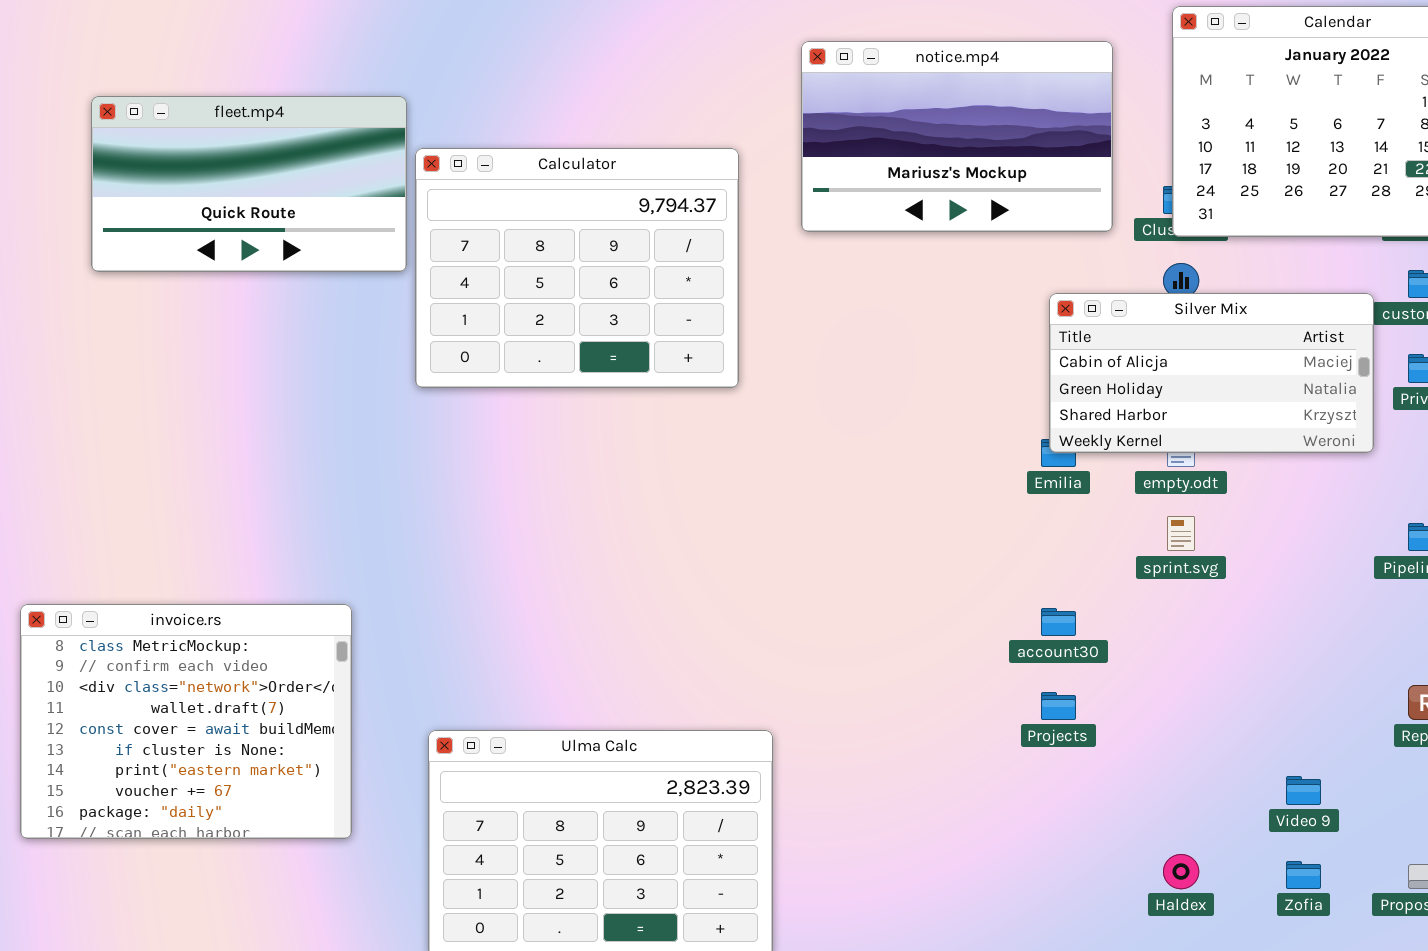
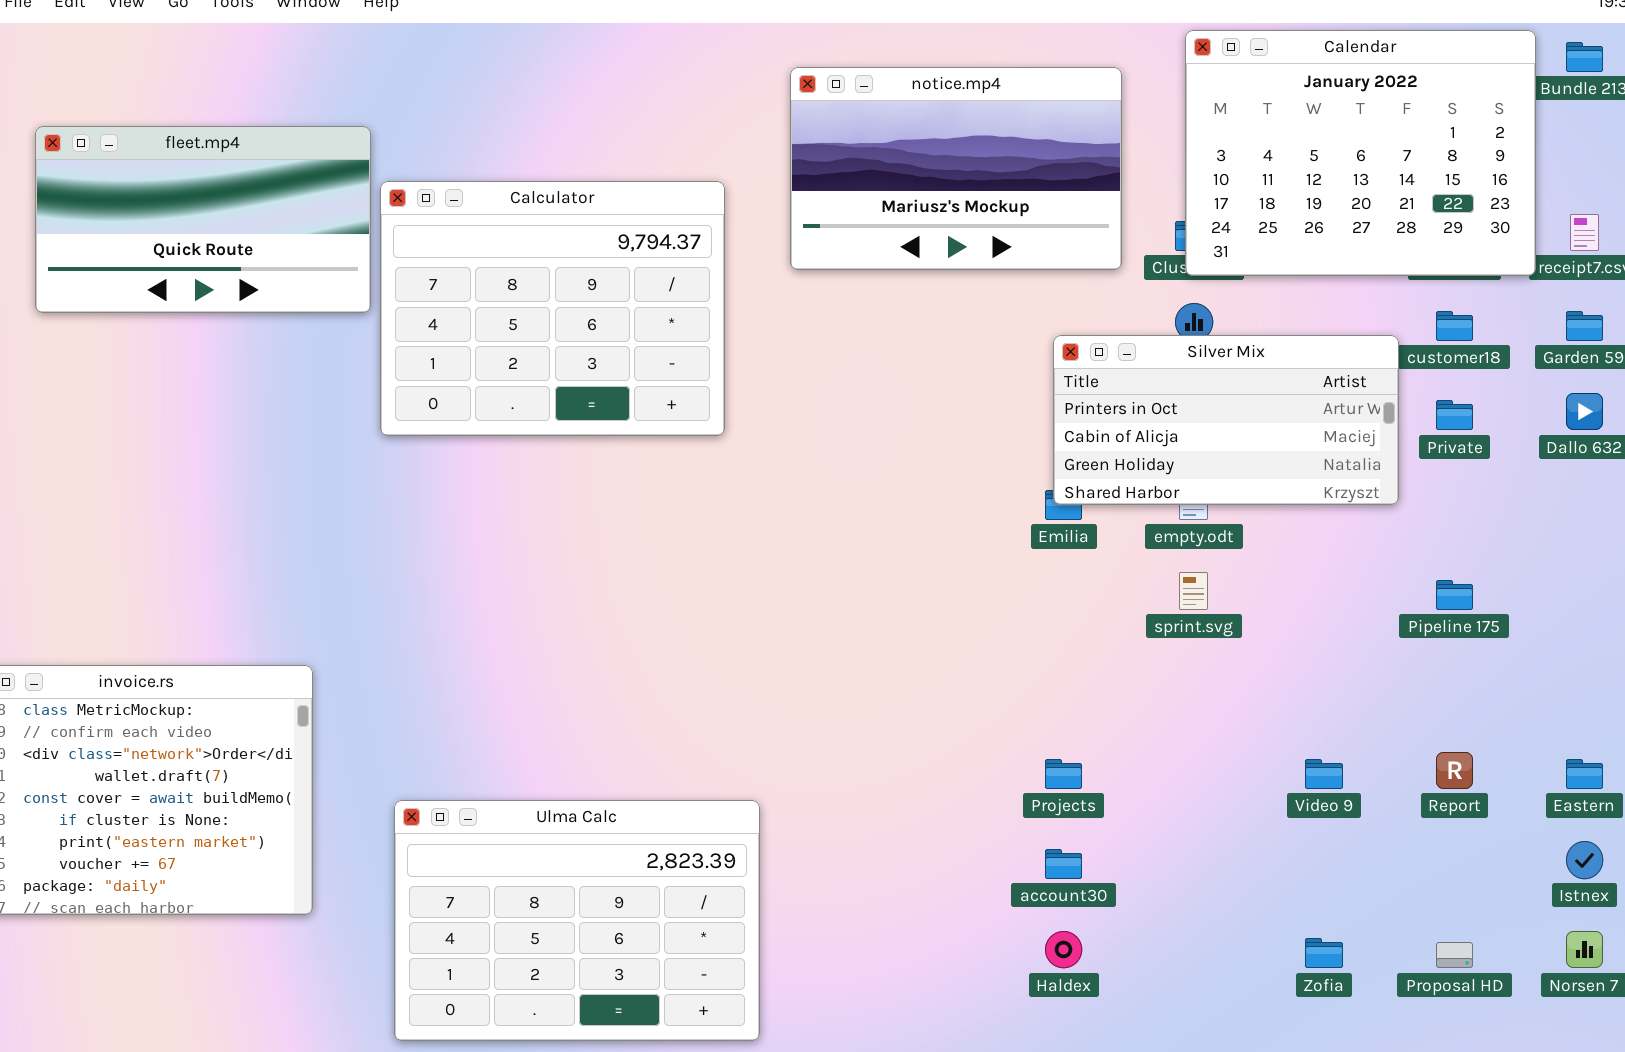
Silver Mix: [1049,293,1374,453] -> [1053,335,1399,505], scrolled up 1 row
account30: [1041,608,1076,636] -> [1045,849,1082,879], moved
Video 9: [1286,776,1321,805] -> [1305,759,1343,789], moved
Haldex: [1163,854,1199,889] -> [1045,931,1082,968], moved

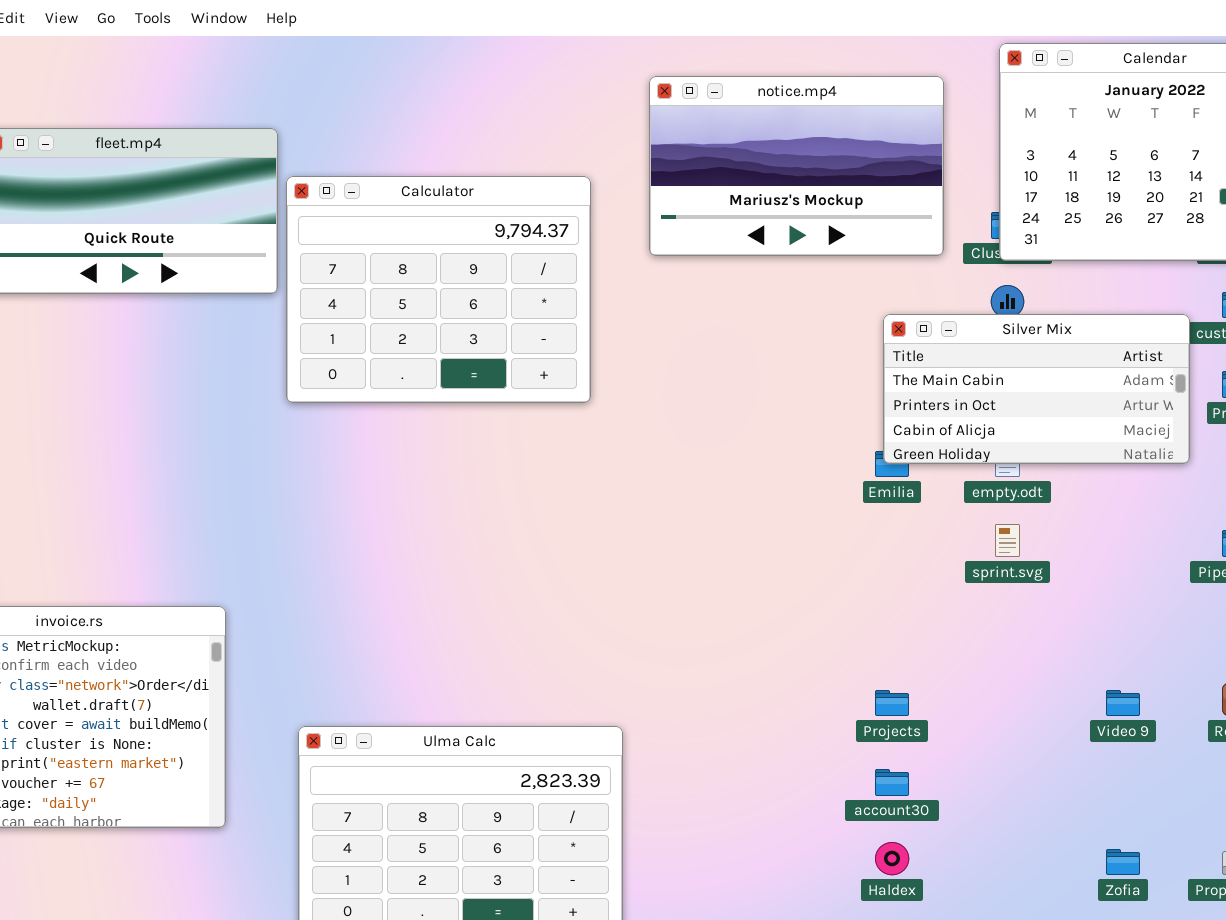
Silver Mix: [1053,335,1399,505] -> [883,314,1190,464], scrolled up 1 row

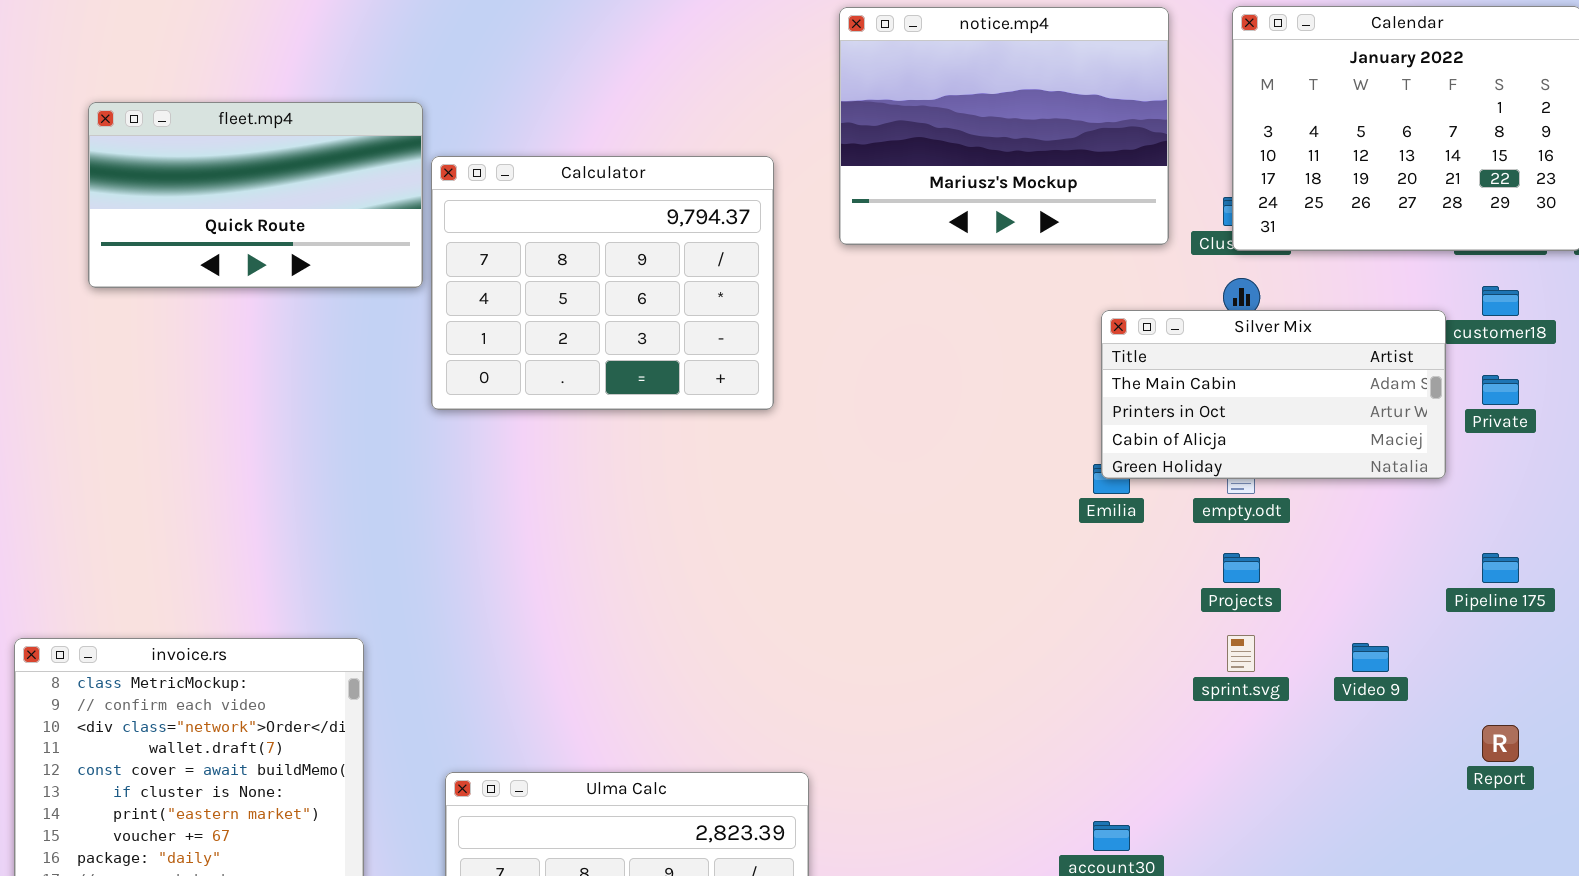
notice.mp4: [649,76,944,256] -> [839,7,1169,245], resized
sprint.svg: [995,524,1020,557] -> [1227,635,1255,672], moved
Projects: [875,690,909,716] -> [1223,553,1260,583], moved
Video 9: [1106,690,1140,716] -> [1352,643,1389,672], moved

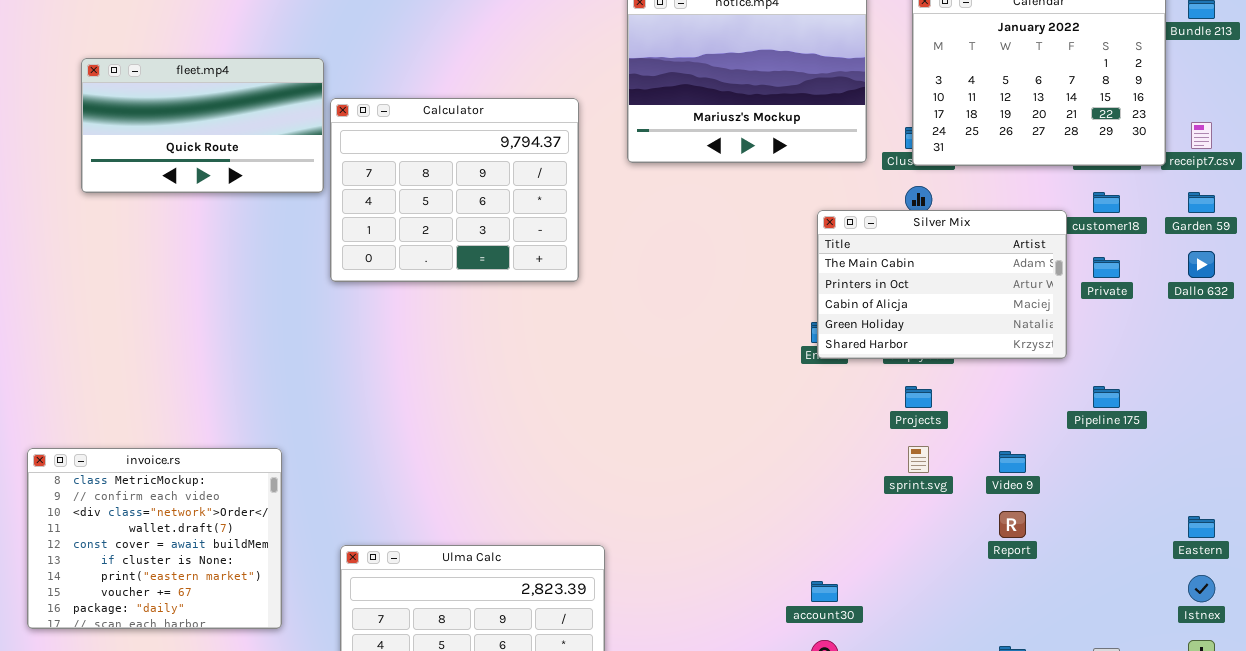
Silver Mix: [1101,310,1446,479] -> [817,210,1067,359], resized
Report: [1482,725,1519,762] -> [999,511,1026,538], moved

